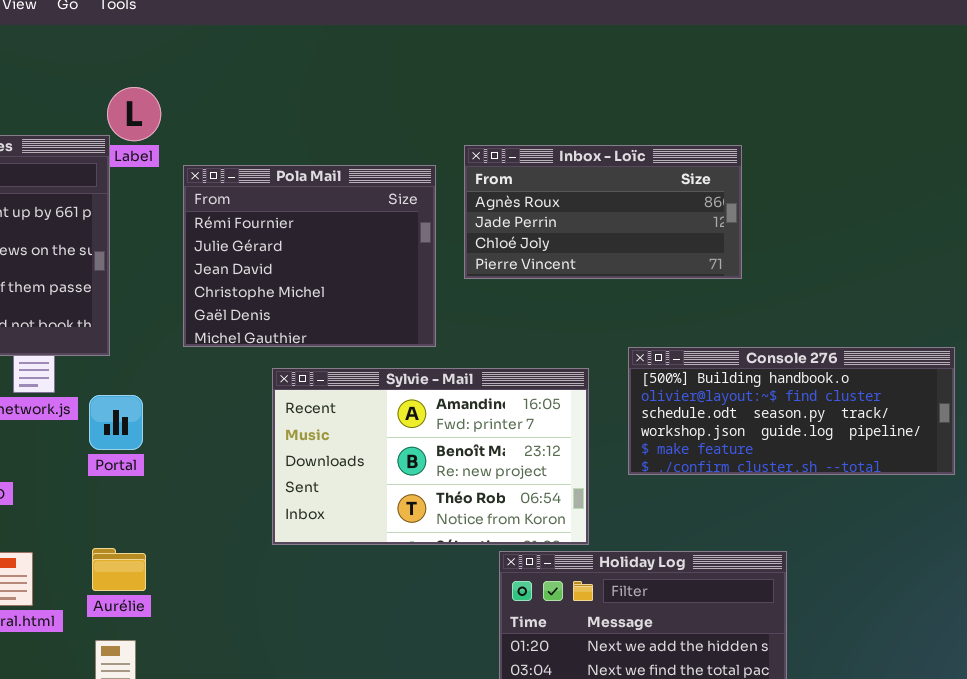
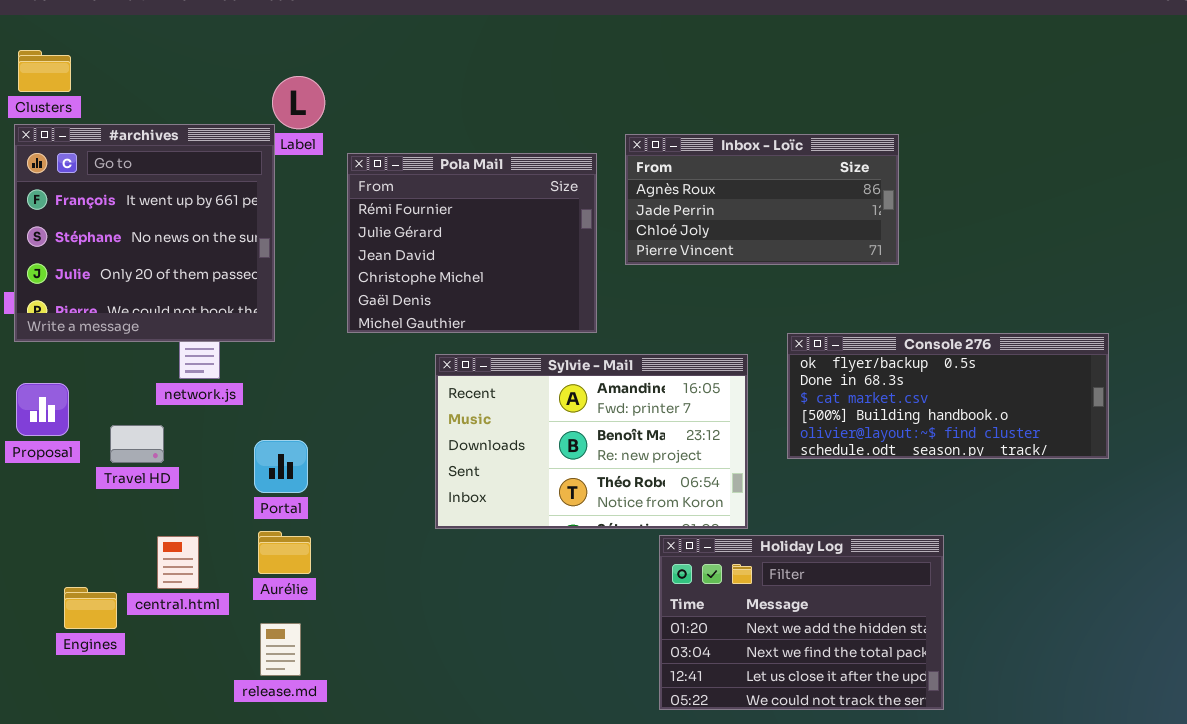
Console 276: [628,347,955,475] -> [787,333,1109,459], scrolled up 3 rows
Portal: [89,395,143,450] -> [254,440,308,493], moved

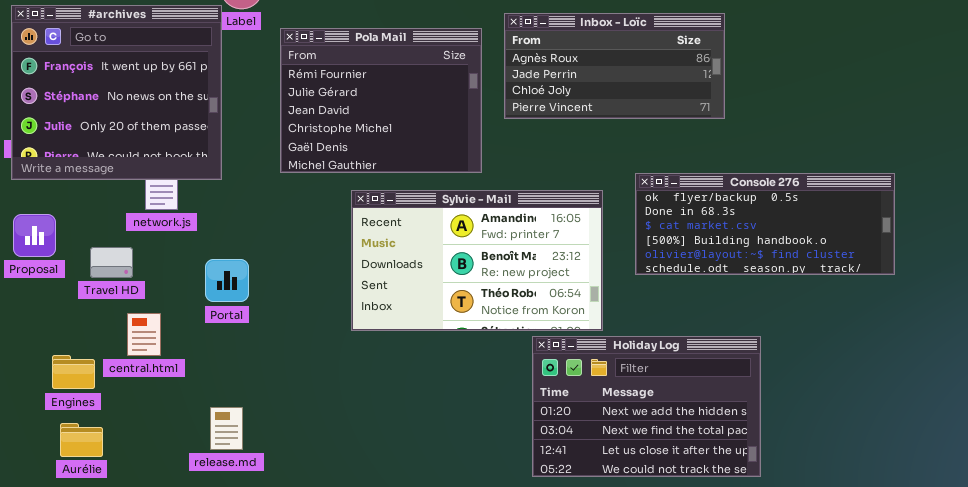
Aurélie: [258,531,311,574] -> [60,423,103,457], moved
central.html: [157,536,199,589] -> [127,313,161,356], moved
Engines: [64,587,117,629] -> [52,355,95,389], moved

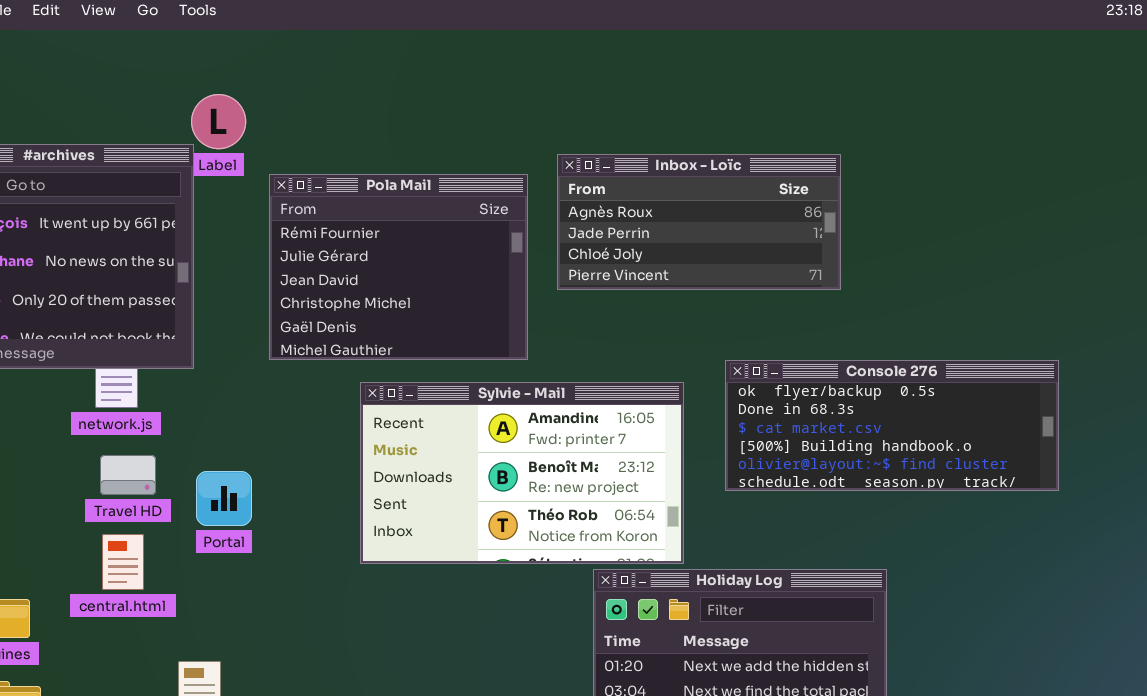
Travel HD: [90,247,133,278] -> [100,455,156,495], moved
Portal: [205,259,249,302] -> [196,471,252,526], moved
central.html: [127,313,161,356] -> [102,534,144,590], moved

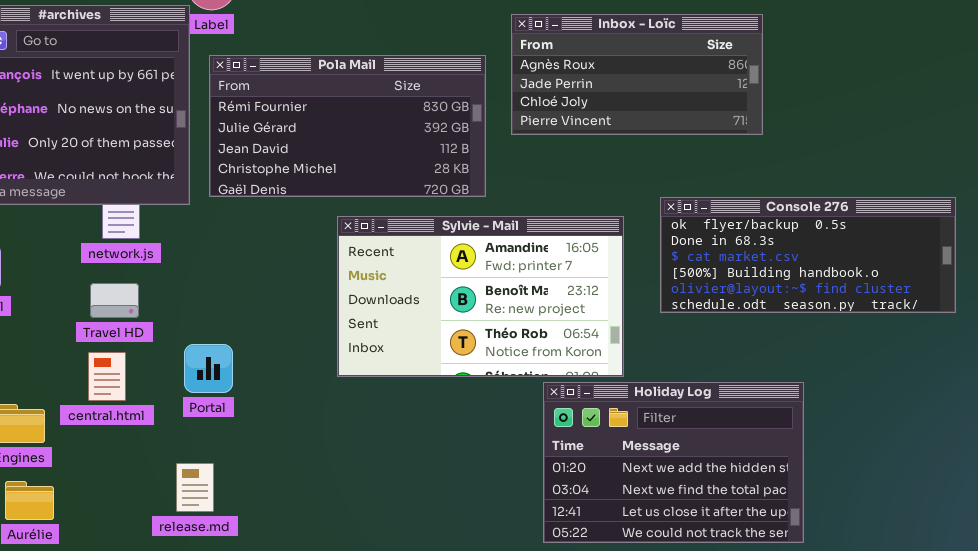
Pola Mail: [269,174,528,360] -> [209,55,486,197], resized
Travel HD: [100,455,156,495] -> [90,283,139,318], moved
Portal: [196,471,252,526] -> [184,344,233,393], moved
central.html: [102,534,144,590] -> [88,352,126,401], moved

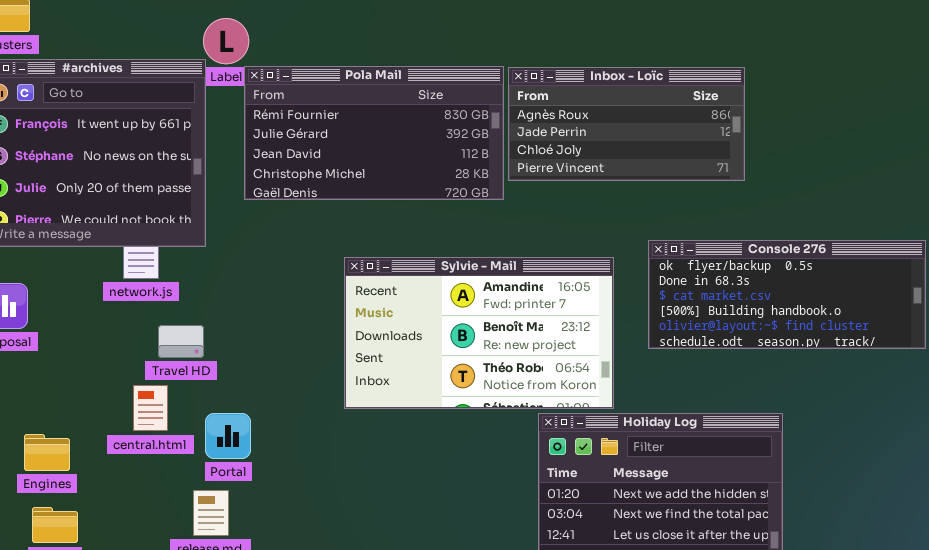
Pola Mail: [209,55,486,197] -> [244,66,504,200], moved
Travel HD: [90,283,139,318] -> [158,325,204,358], moved
Portal: [184,344,233,393] -> [205,413,251,459], moved
central.html: [88,352,126,401] -> [133,385,168,431], moved

